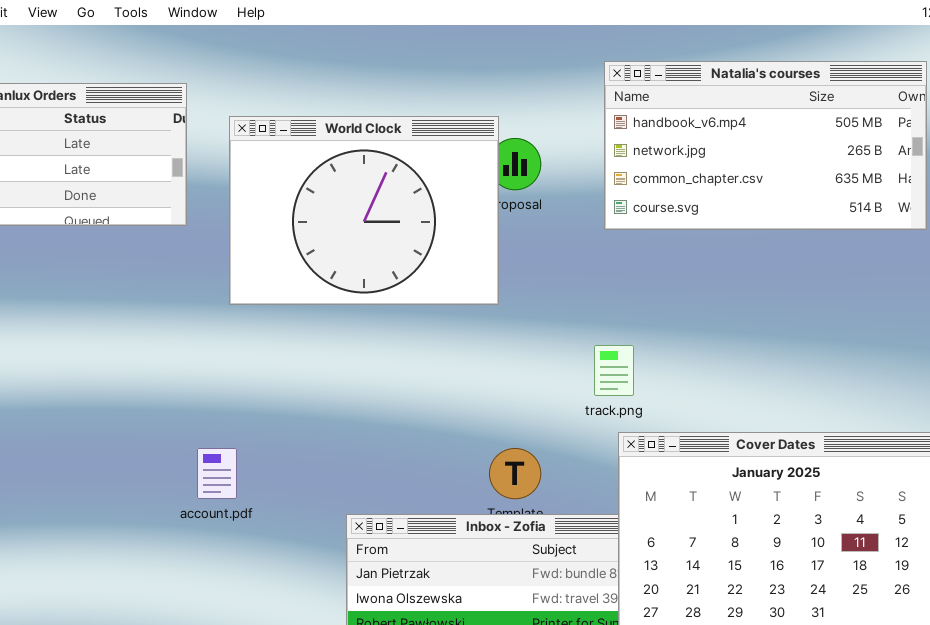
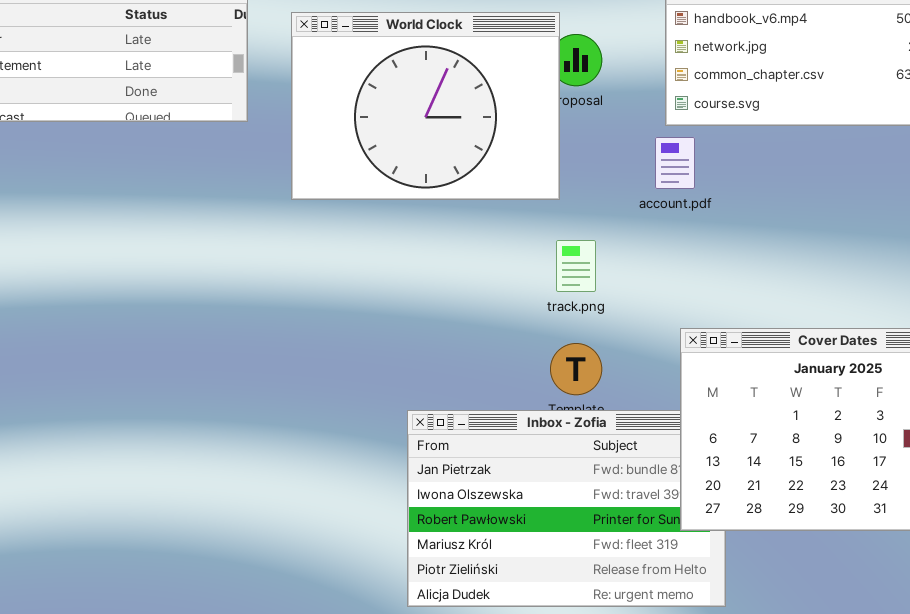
track.png: [594,345,634,396] -> [556,240,596,292], moved
account.pdf: [197,448,237,499] -> [655,137,695,189], moved

